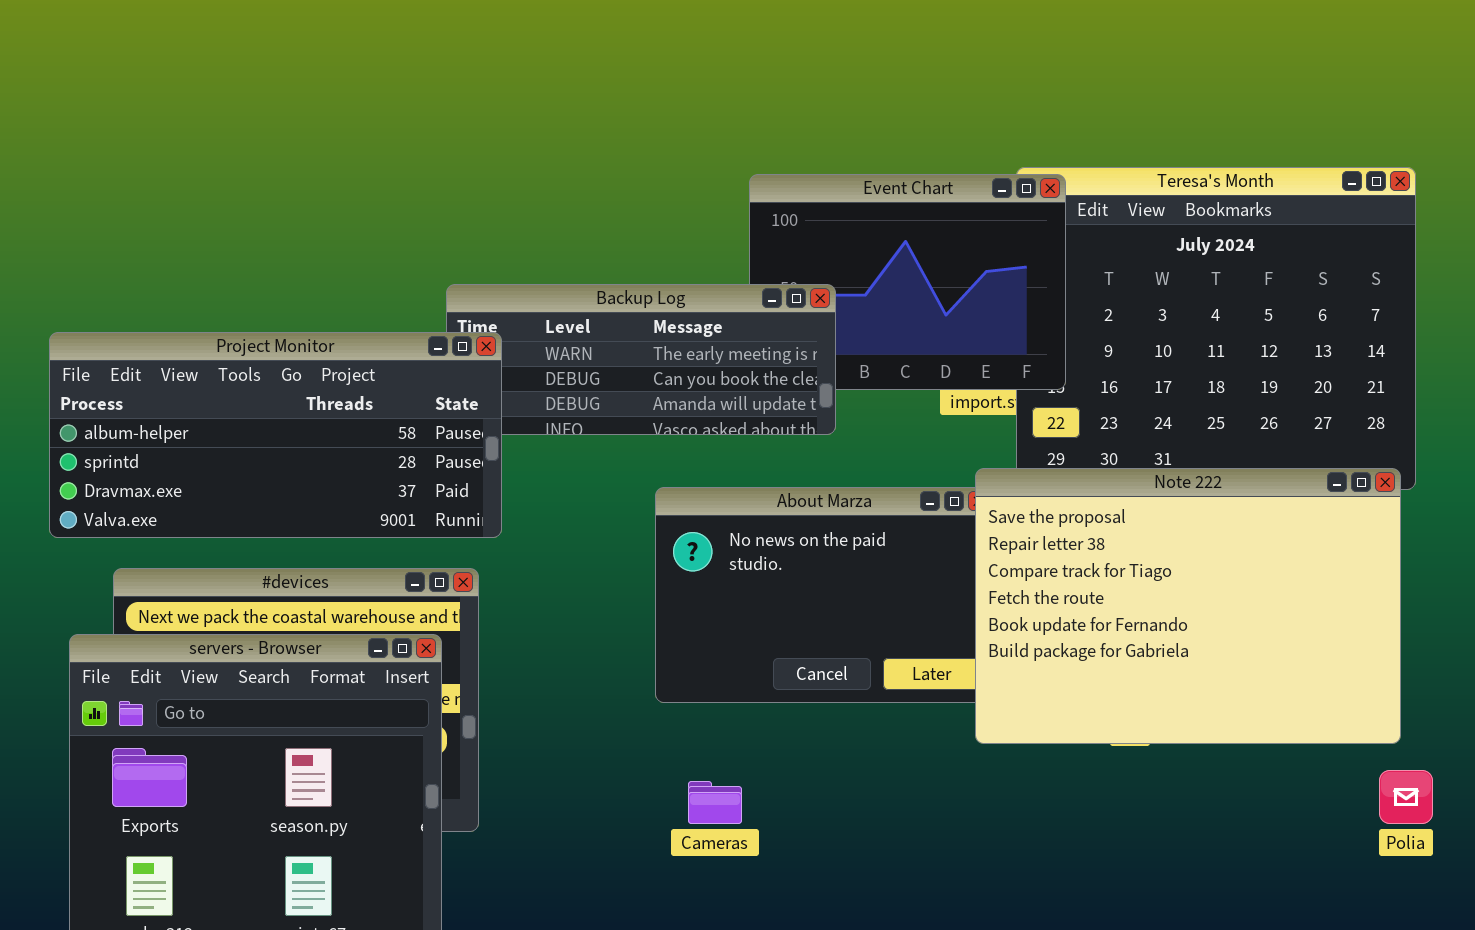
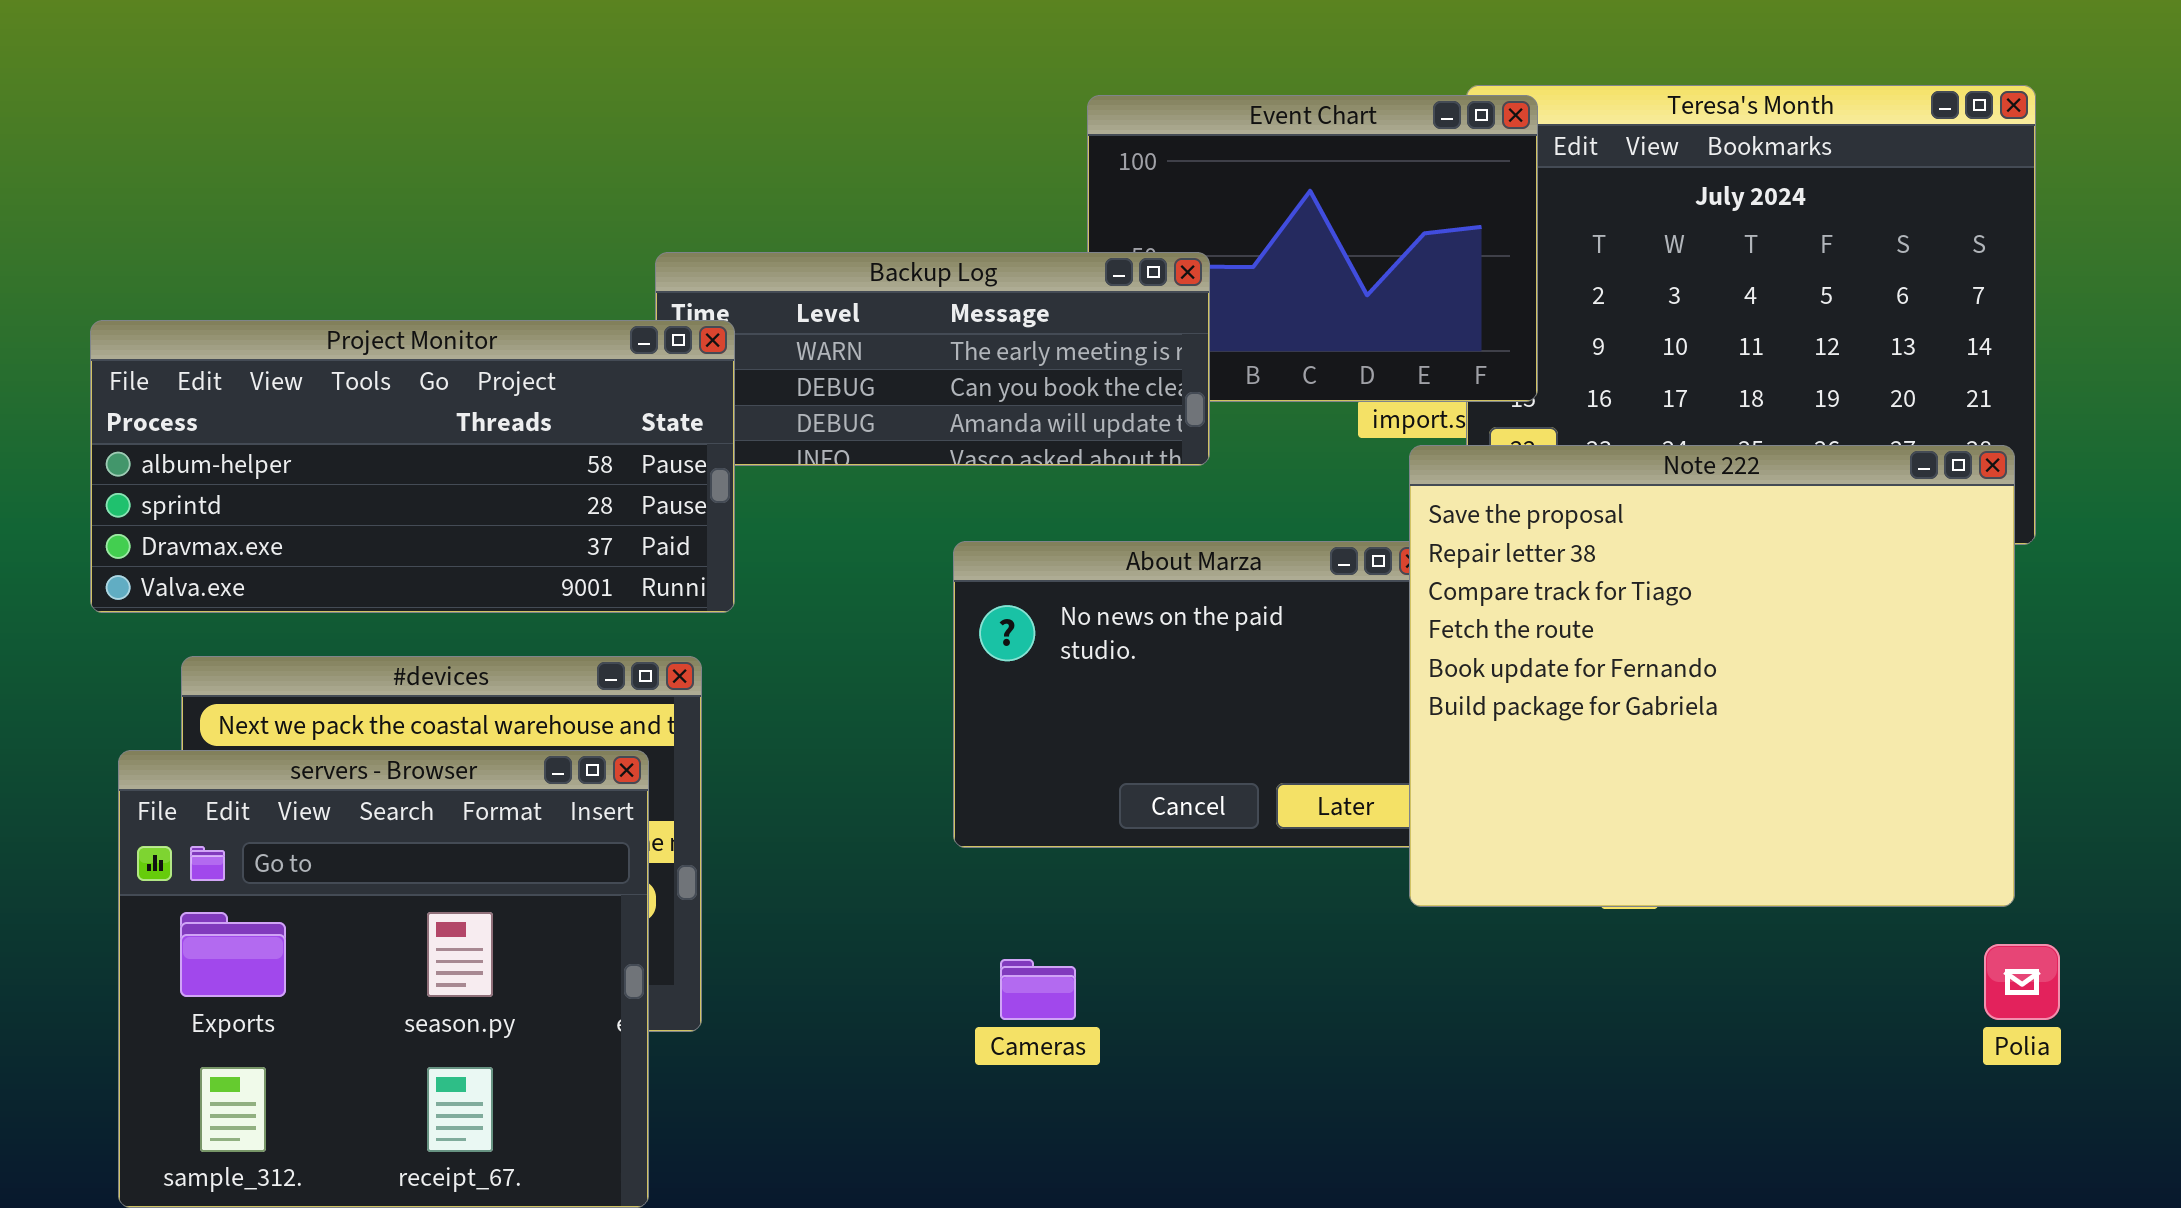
Note 222: [975,468,1401,744] -> [1409,445,2015,907], resized

